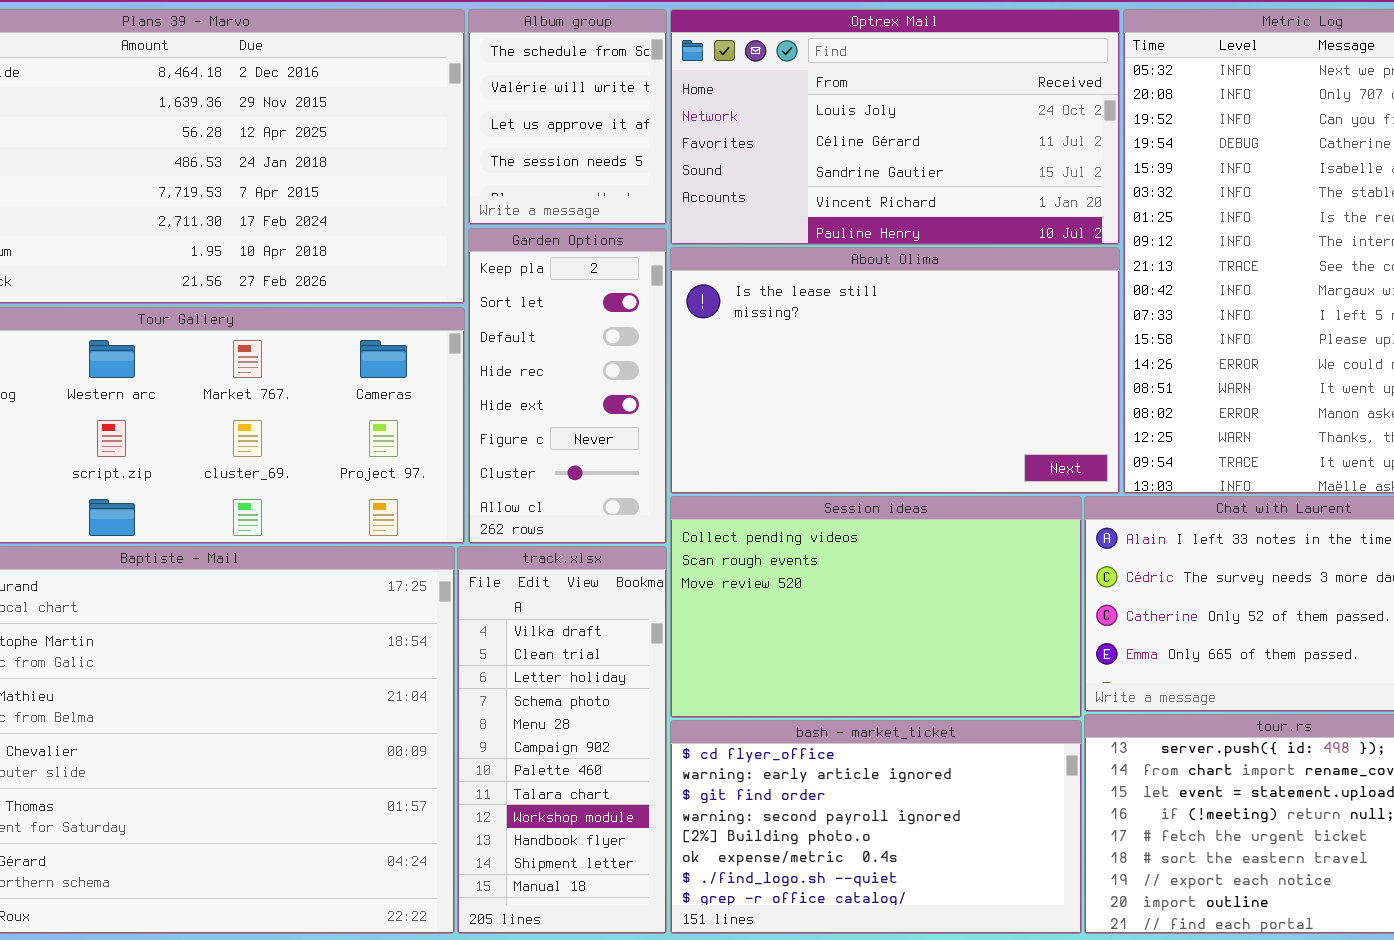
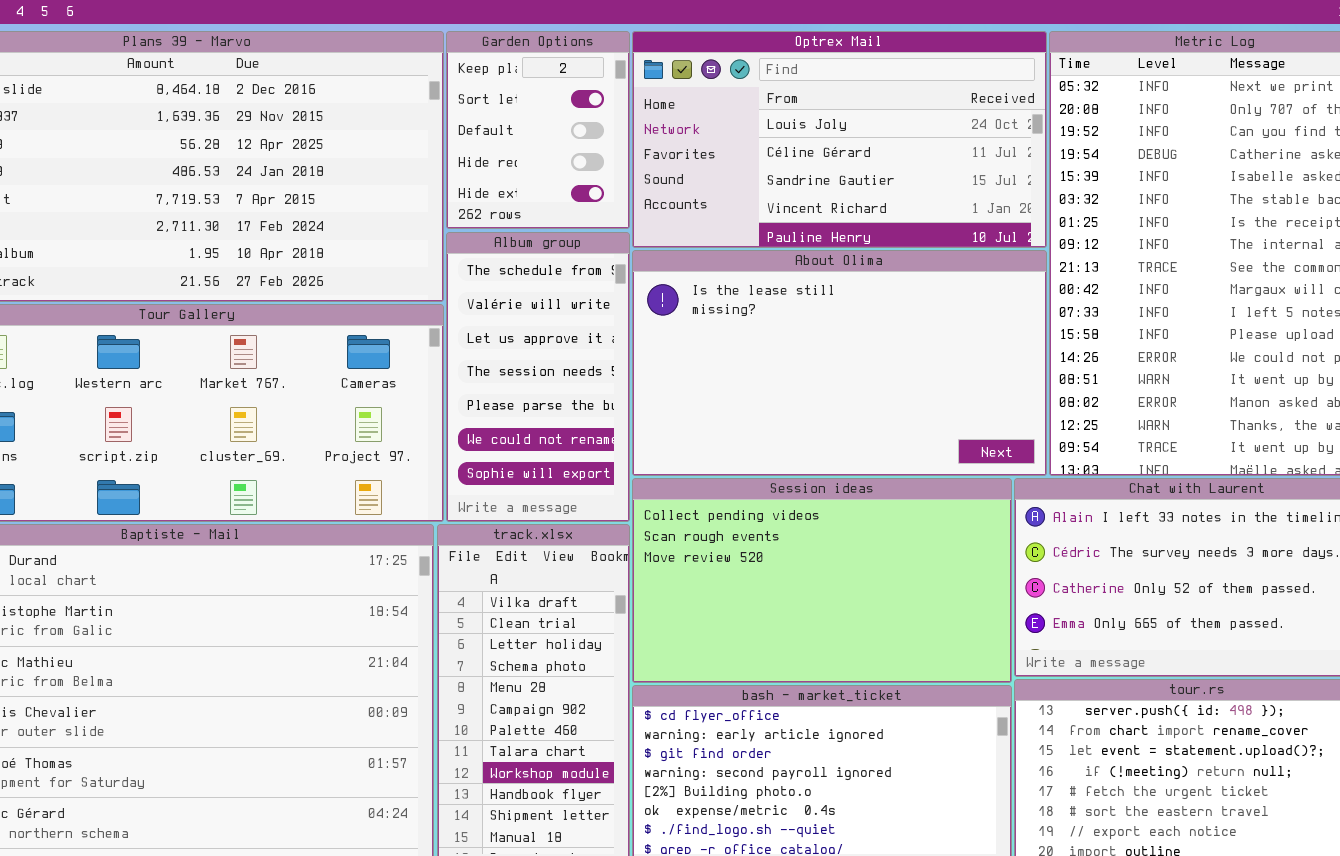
Album group: [468,9,667,225] -> [446,232,630,522], moved, resized
Garden Options: [468,228,667,544] -> [446,31,630,229], moved, resized

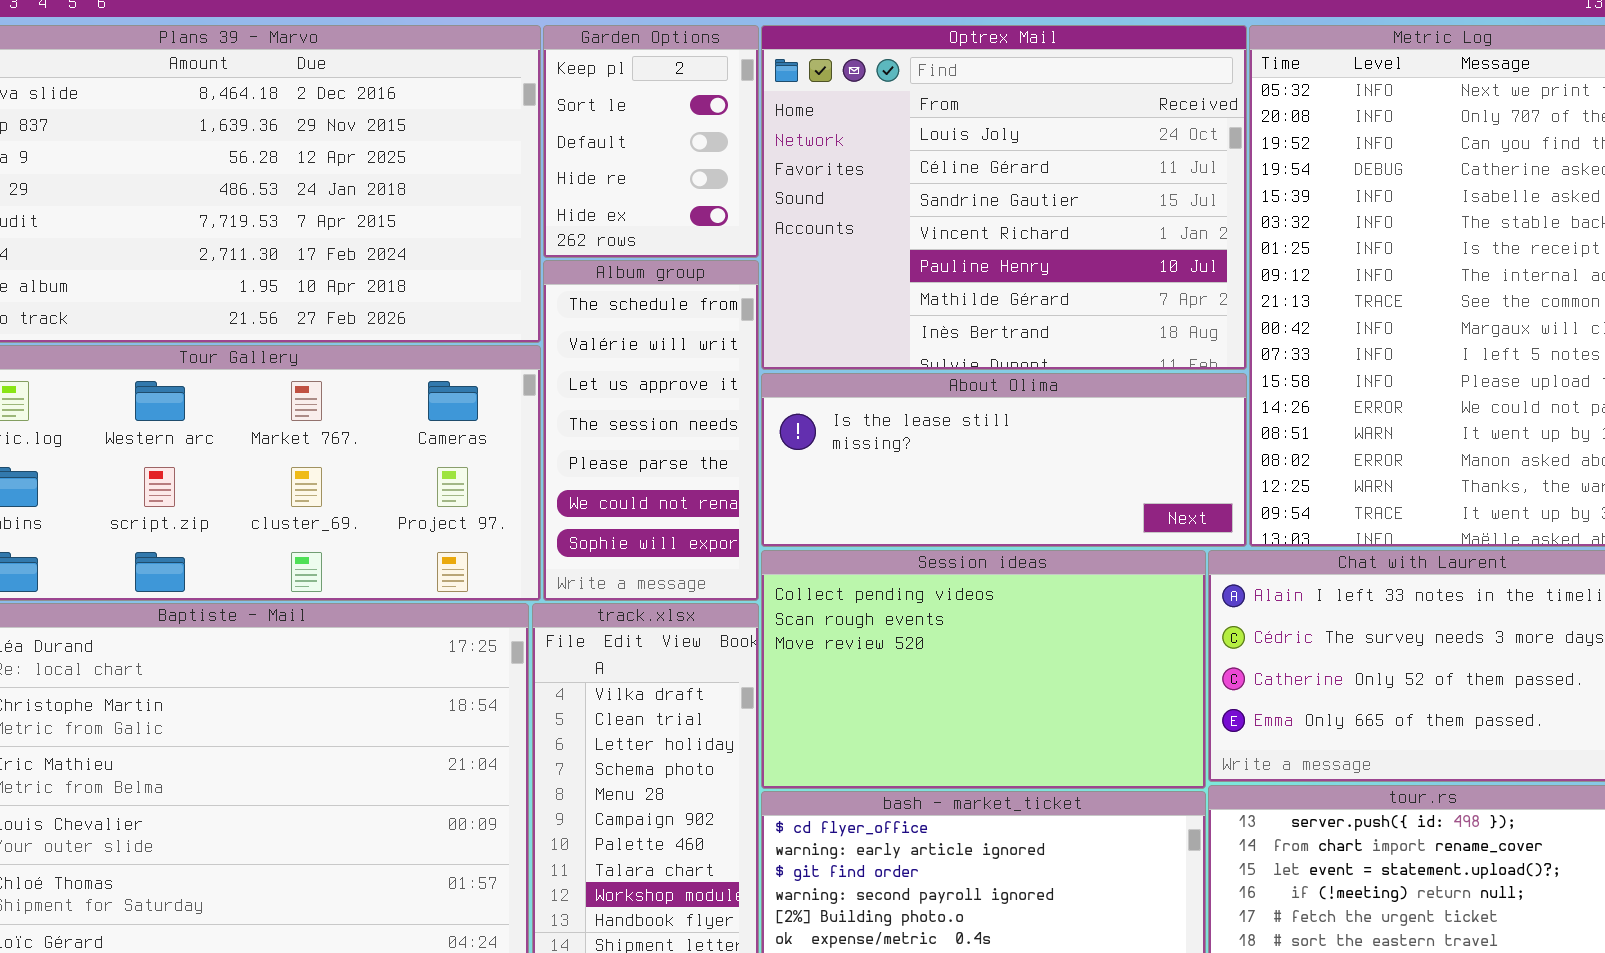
Optrex Mail: [632,31,1047,248] -> [761,25,1247,370], resized
About Olima: [632,250,1047,476] -> [761,373,1247,547], resized

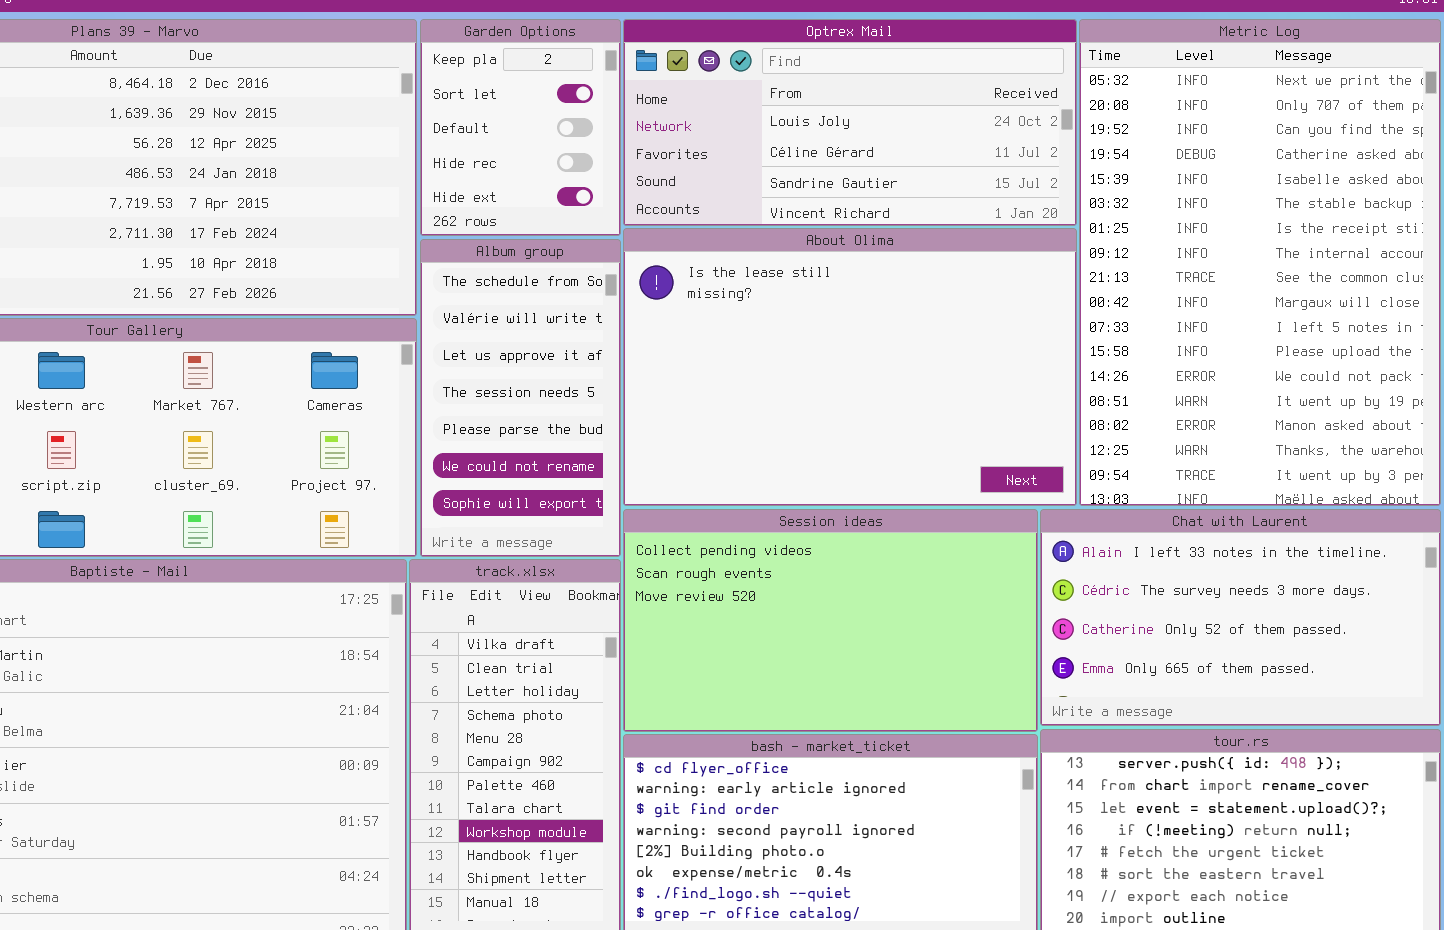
Optrex Mail: [761,25,1247,370] -> [623,19,1077,226], resized
About Olima: [761,373,1247,547] -> [623,228,1077,506], resized

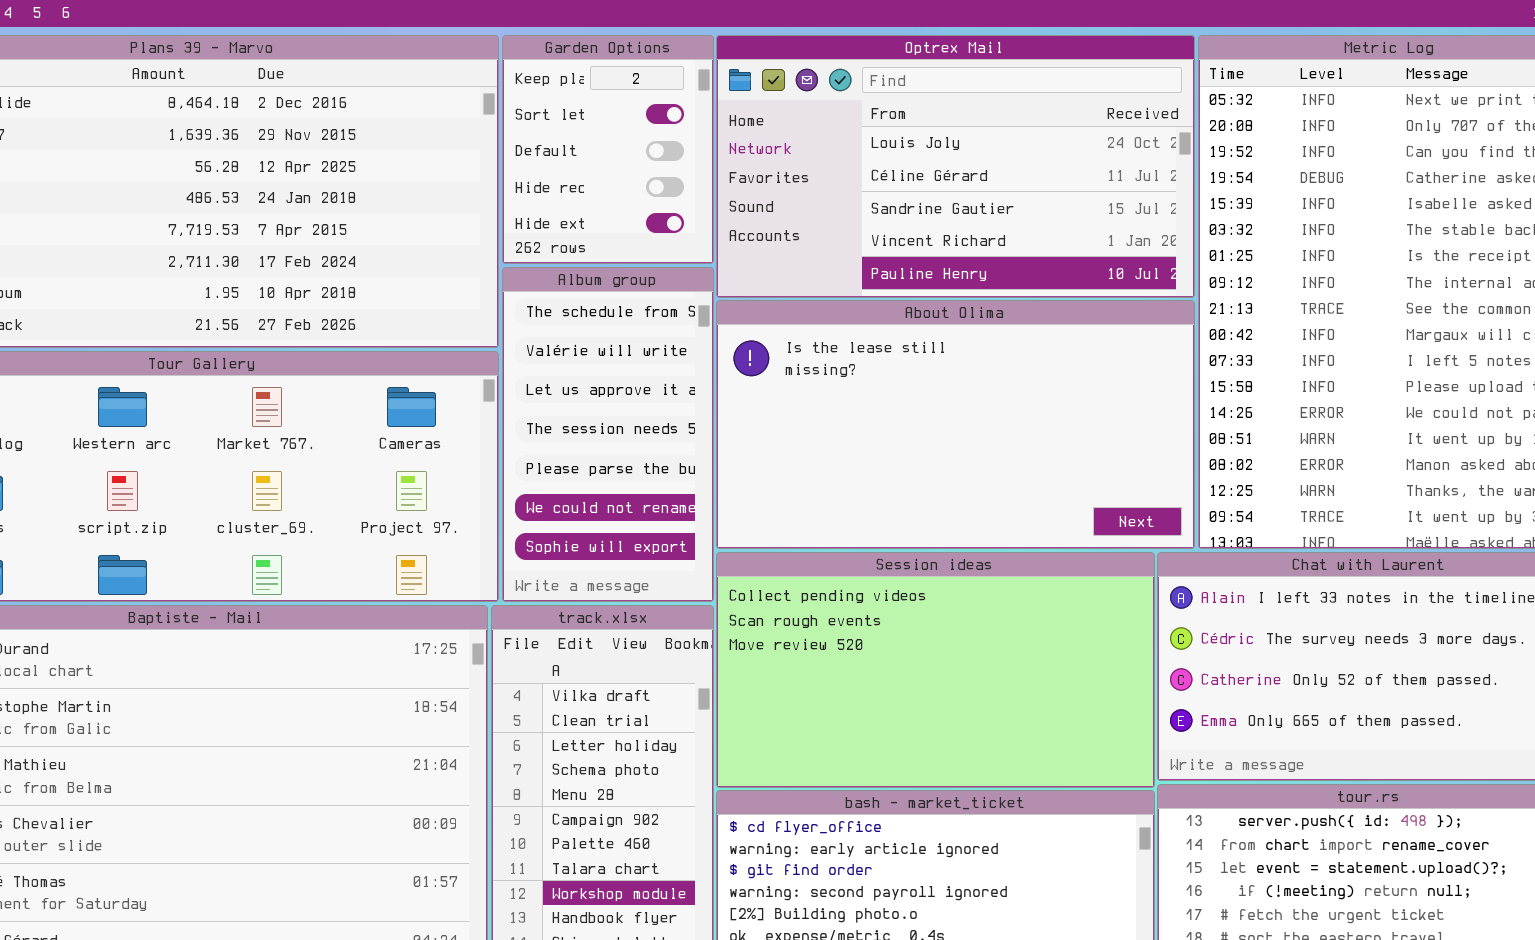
Optrex Mail: [623,19,1077,226] -> [716,35,1195,298], resized
About Olima: [623,228,1077,506] -> [716,300,1195,549], resized

